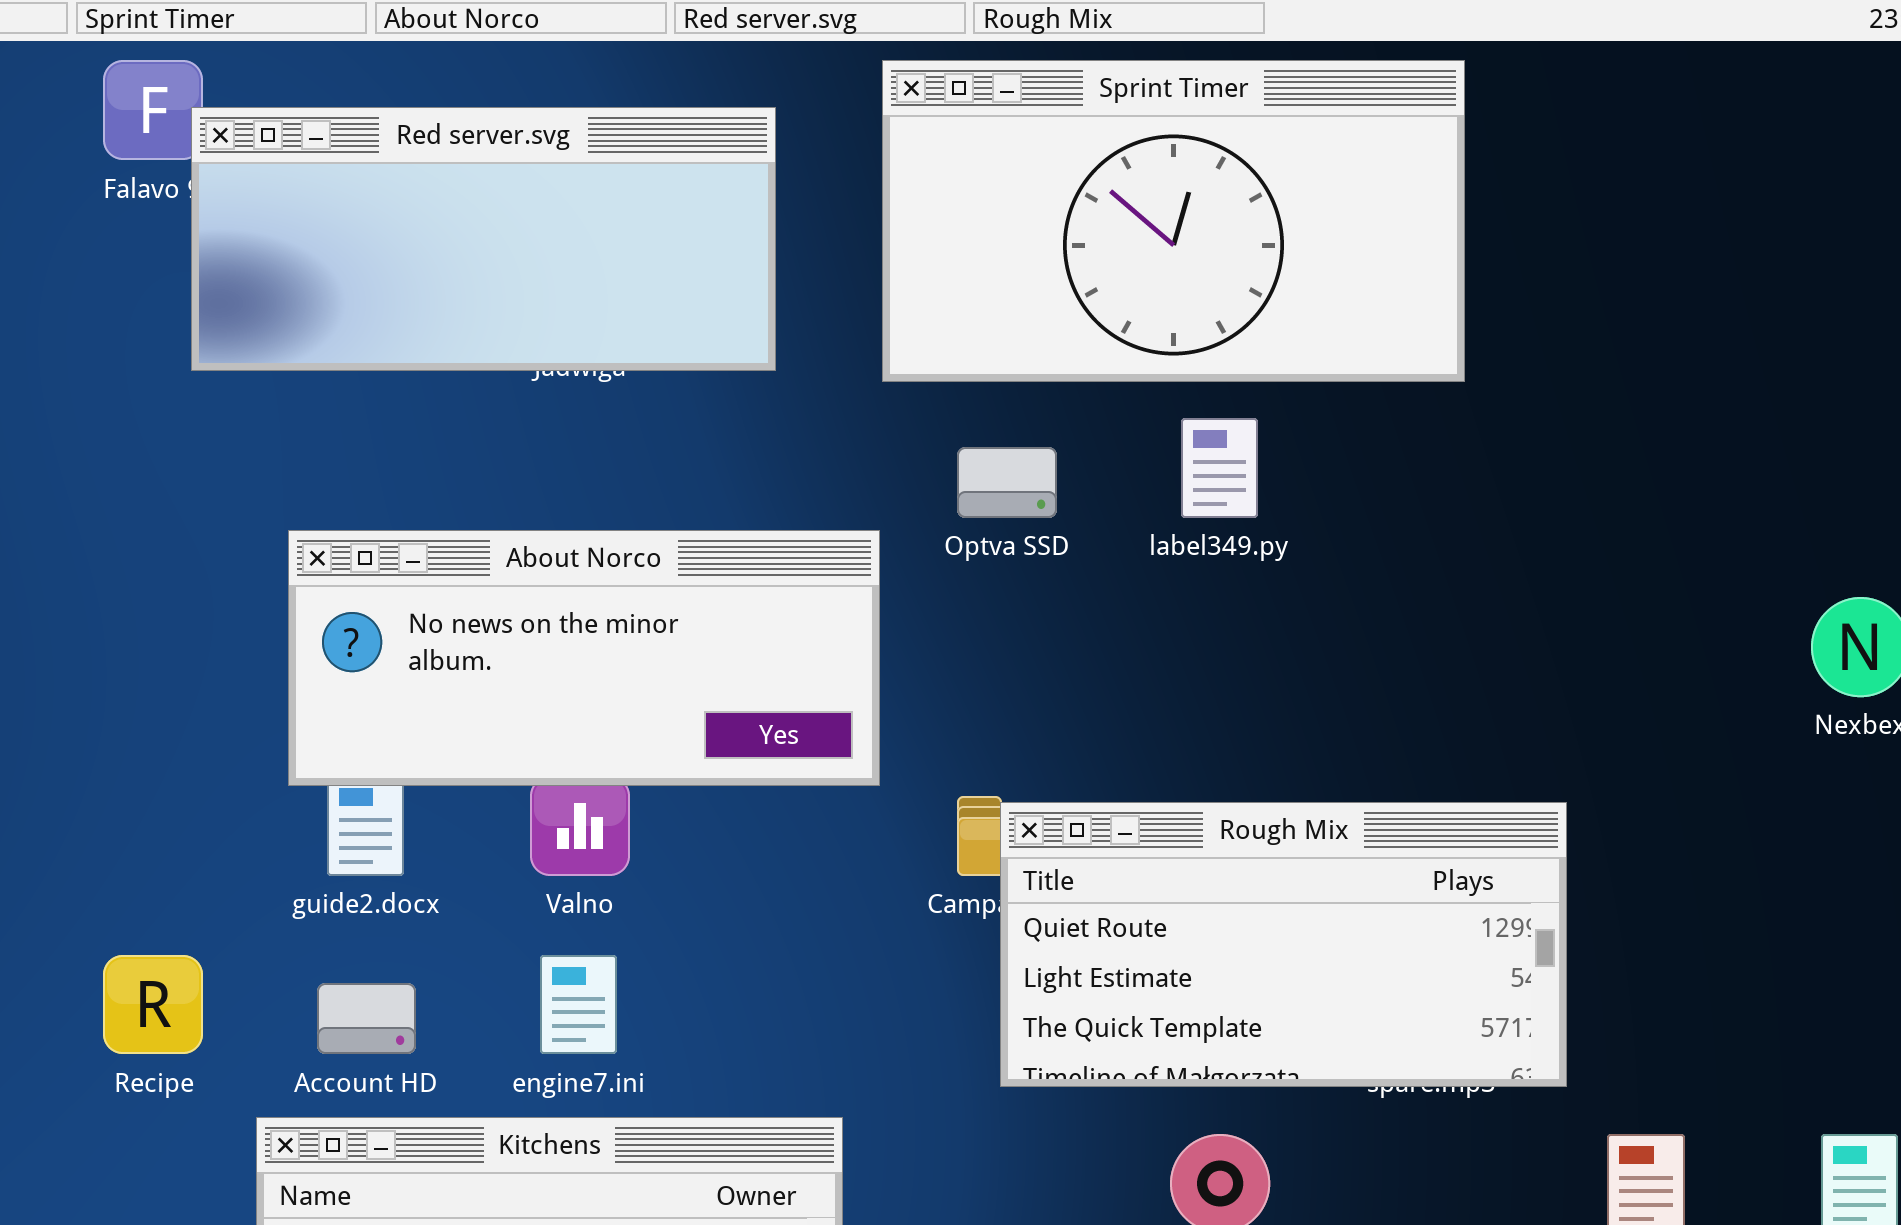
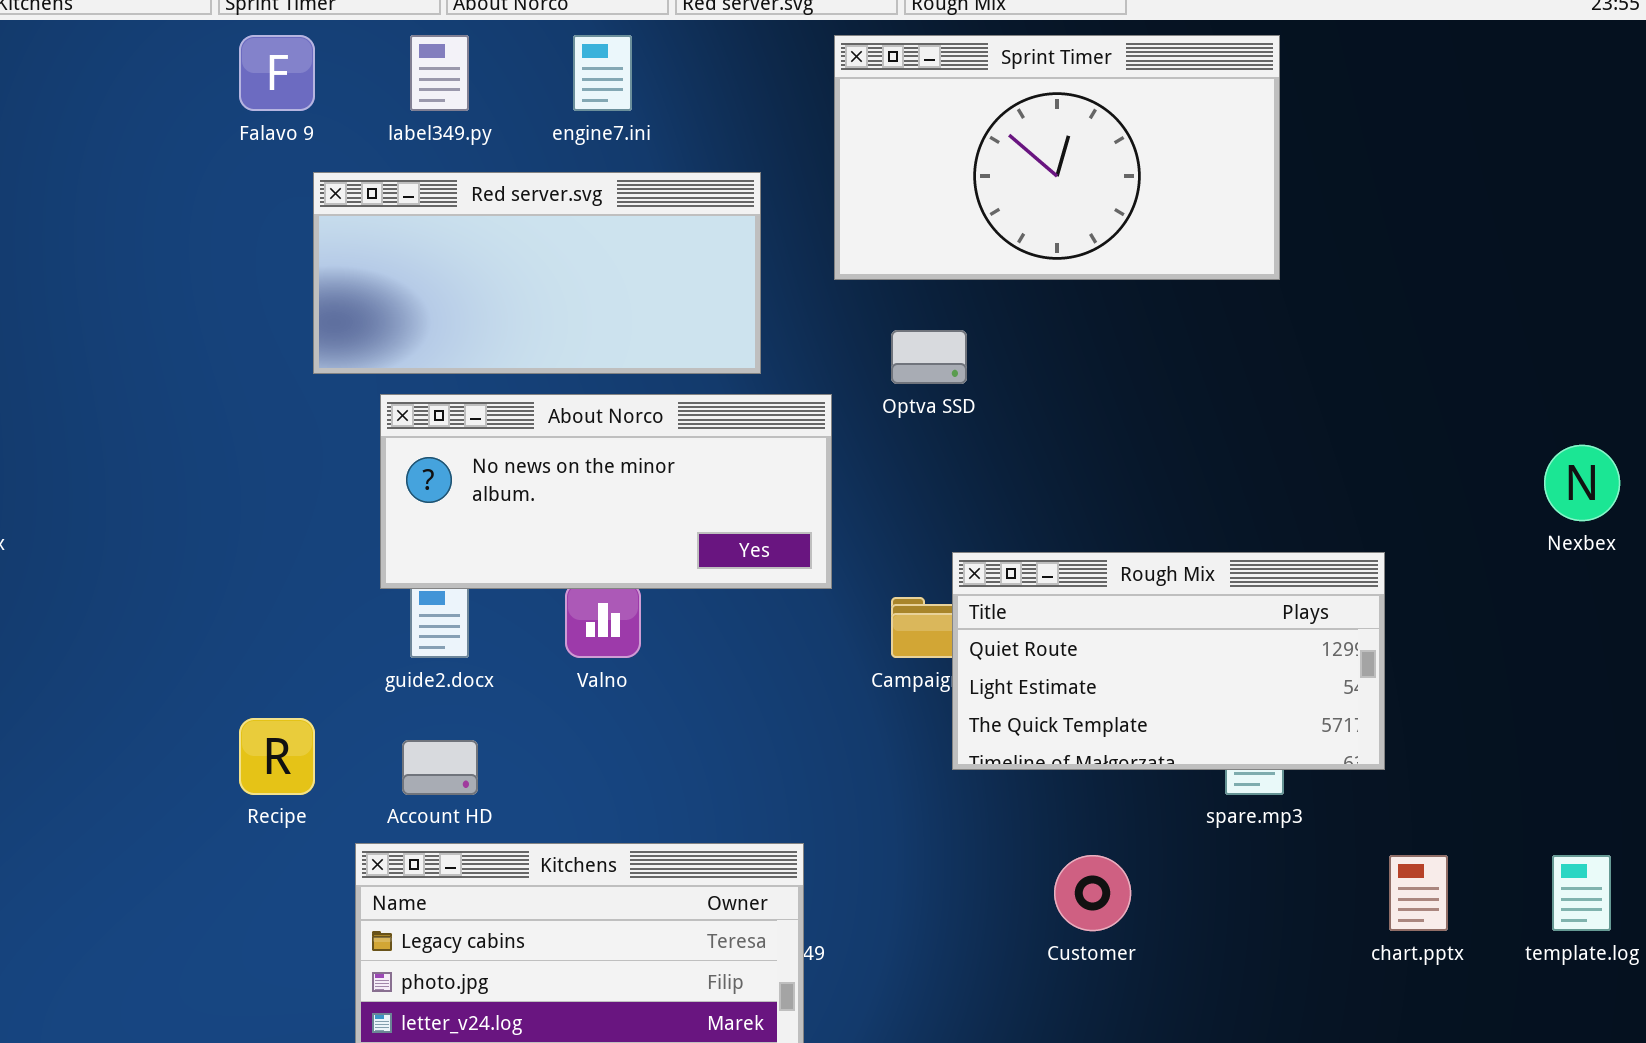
Red server.svg: [191,107,776,371] -> [313,172,761,374], moved
label349.py: [1181,418,1258,518] -> [410,35,469,111], moved
Rough Mix: [1000,802,1567,1087] -> [952,552,1385,770], moved
engine7.ini: [540,955,617,1054] -> [573,35,632,111], moved

